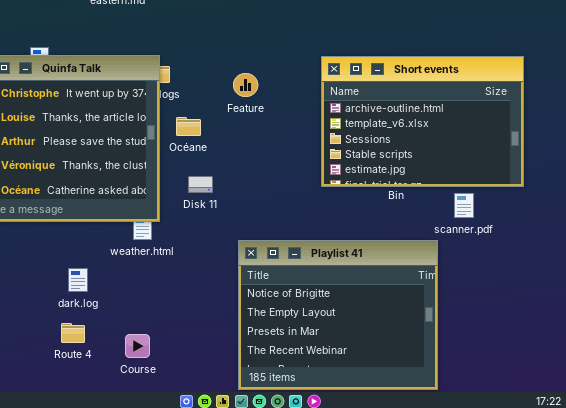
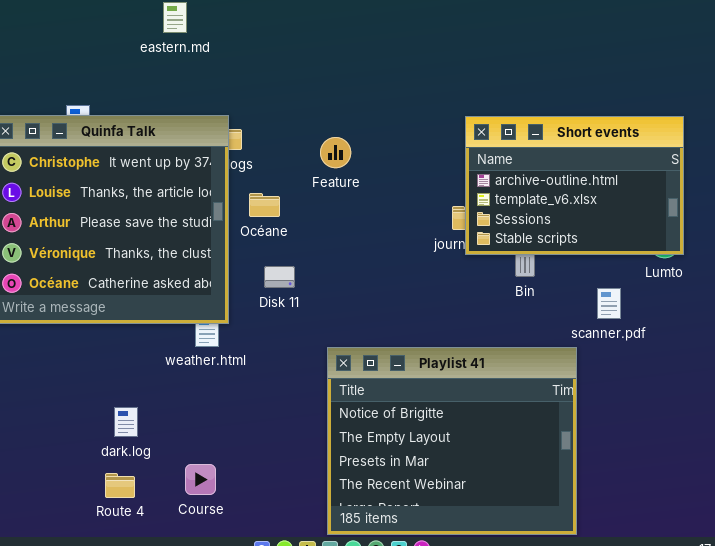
Short events: [321,56,524,187] -> [465,116,684,255], resized
dark.log: [68,268,88,292] -> [114,407,138,437], moved
Route 4: [61,323,85,343] -> [105,473,135,498], moved

